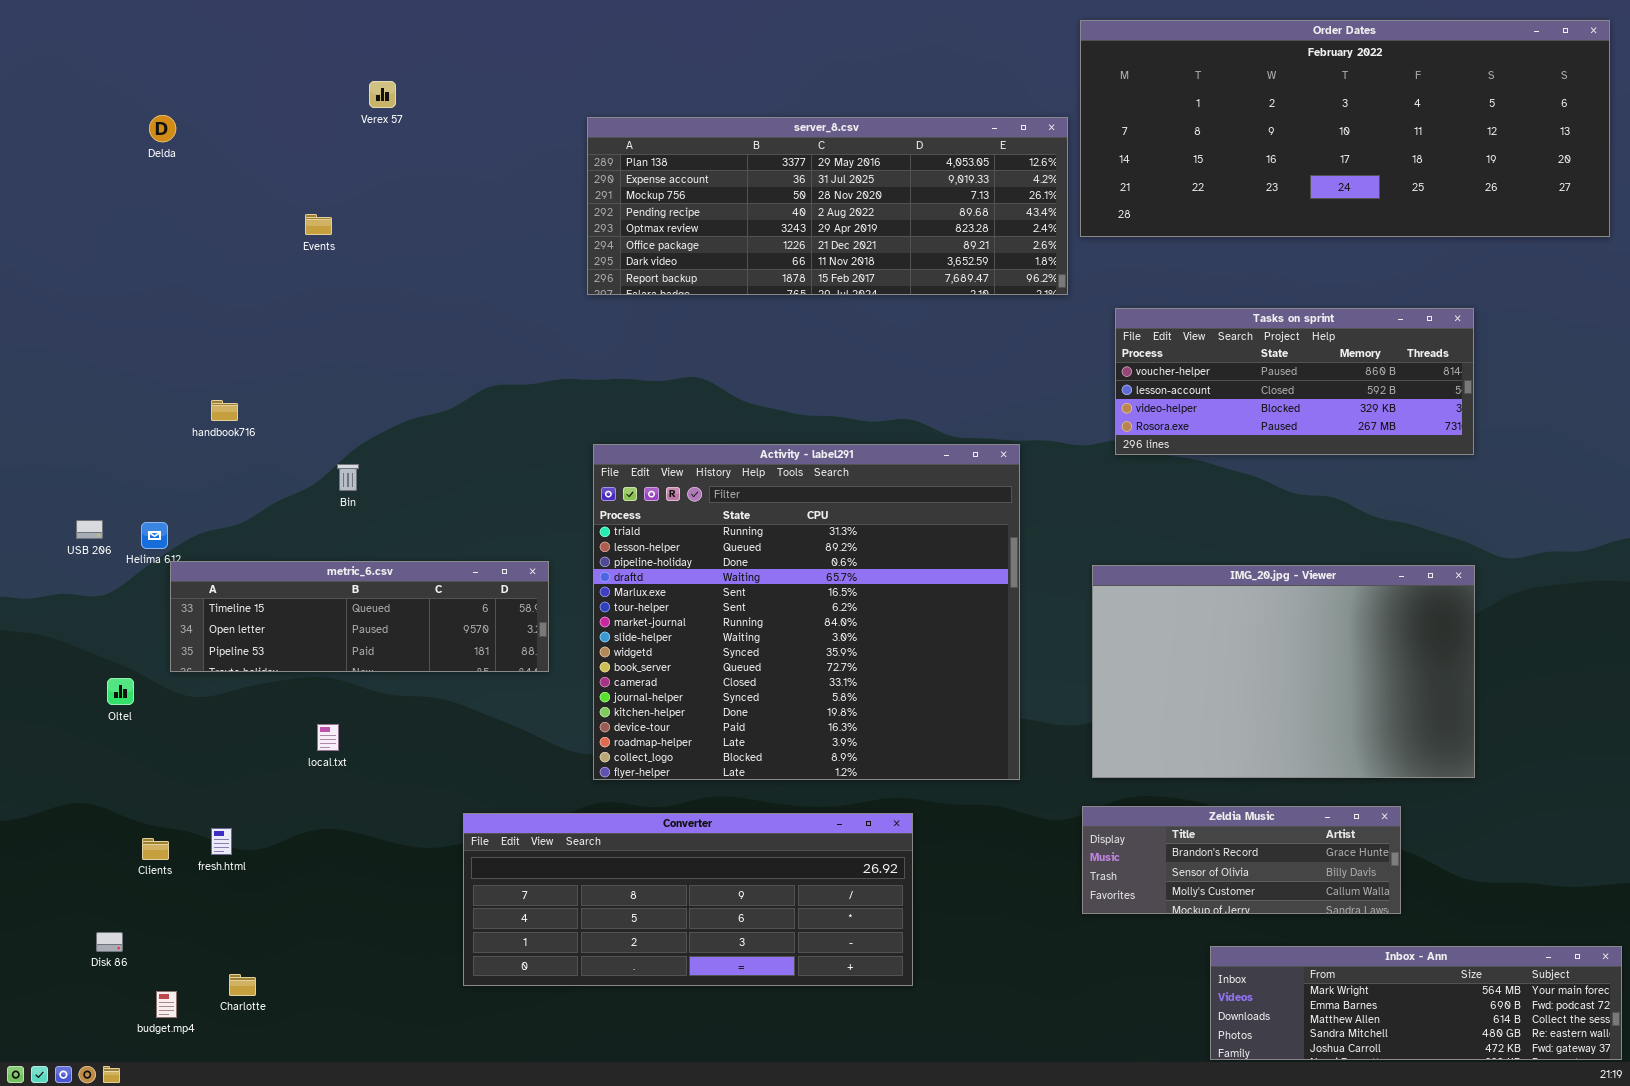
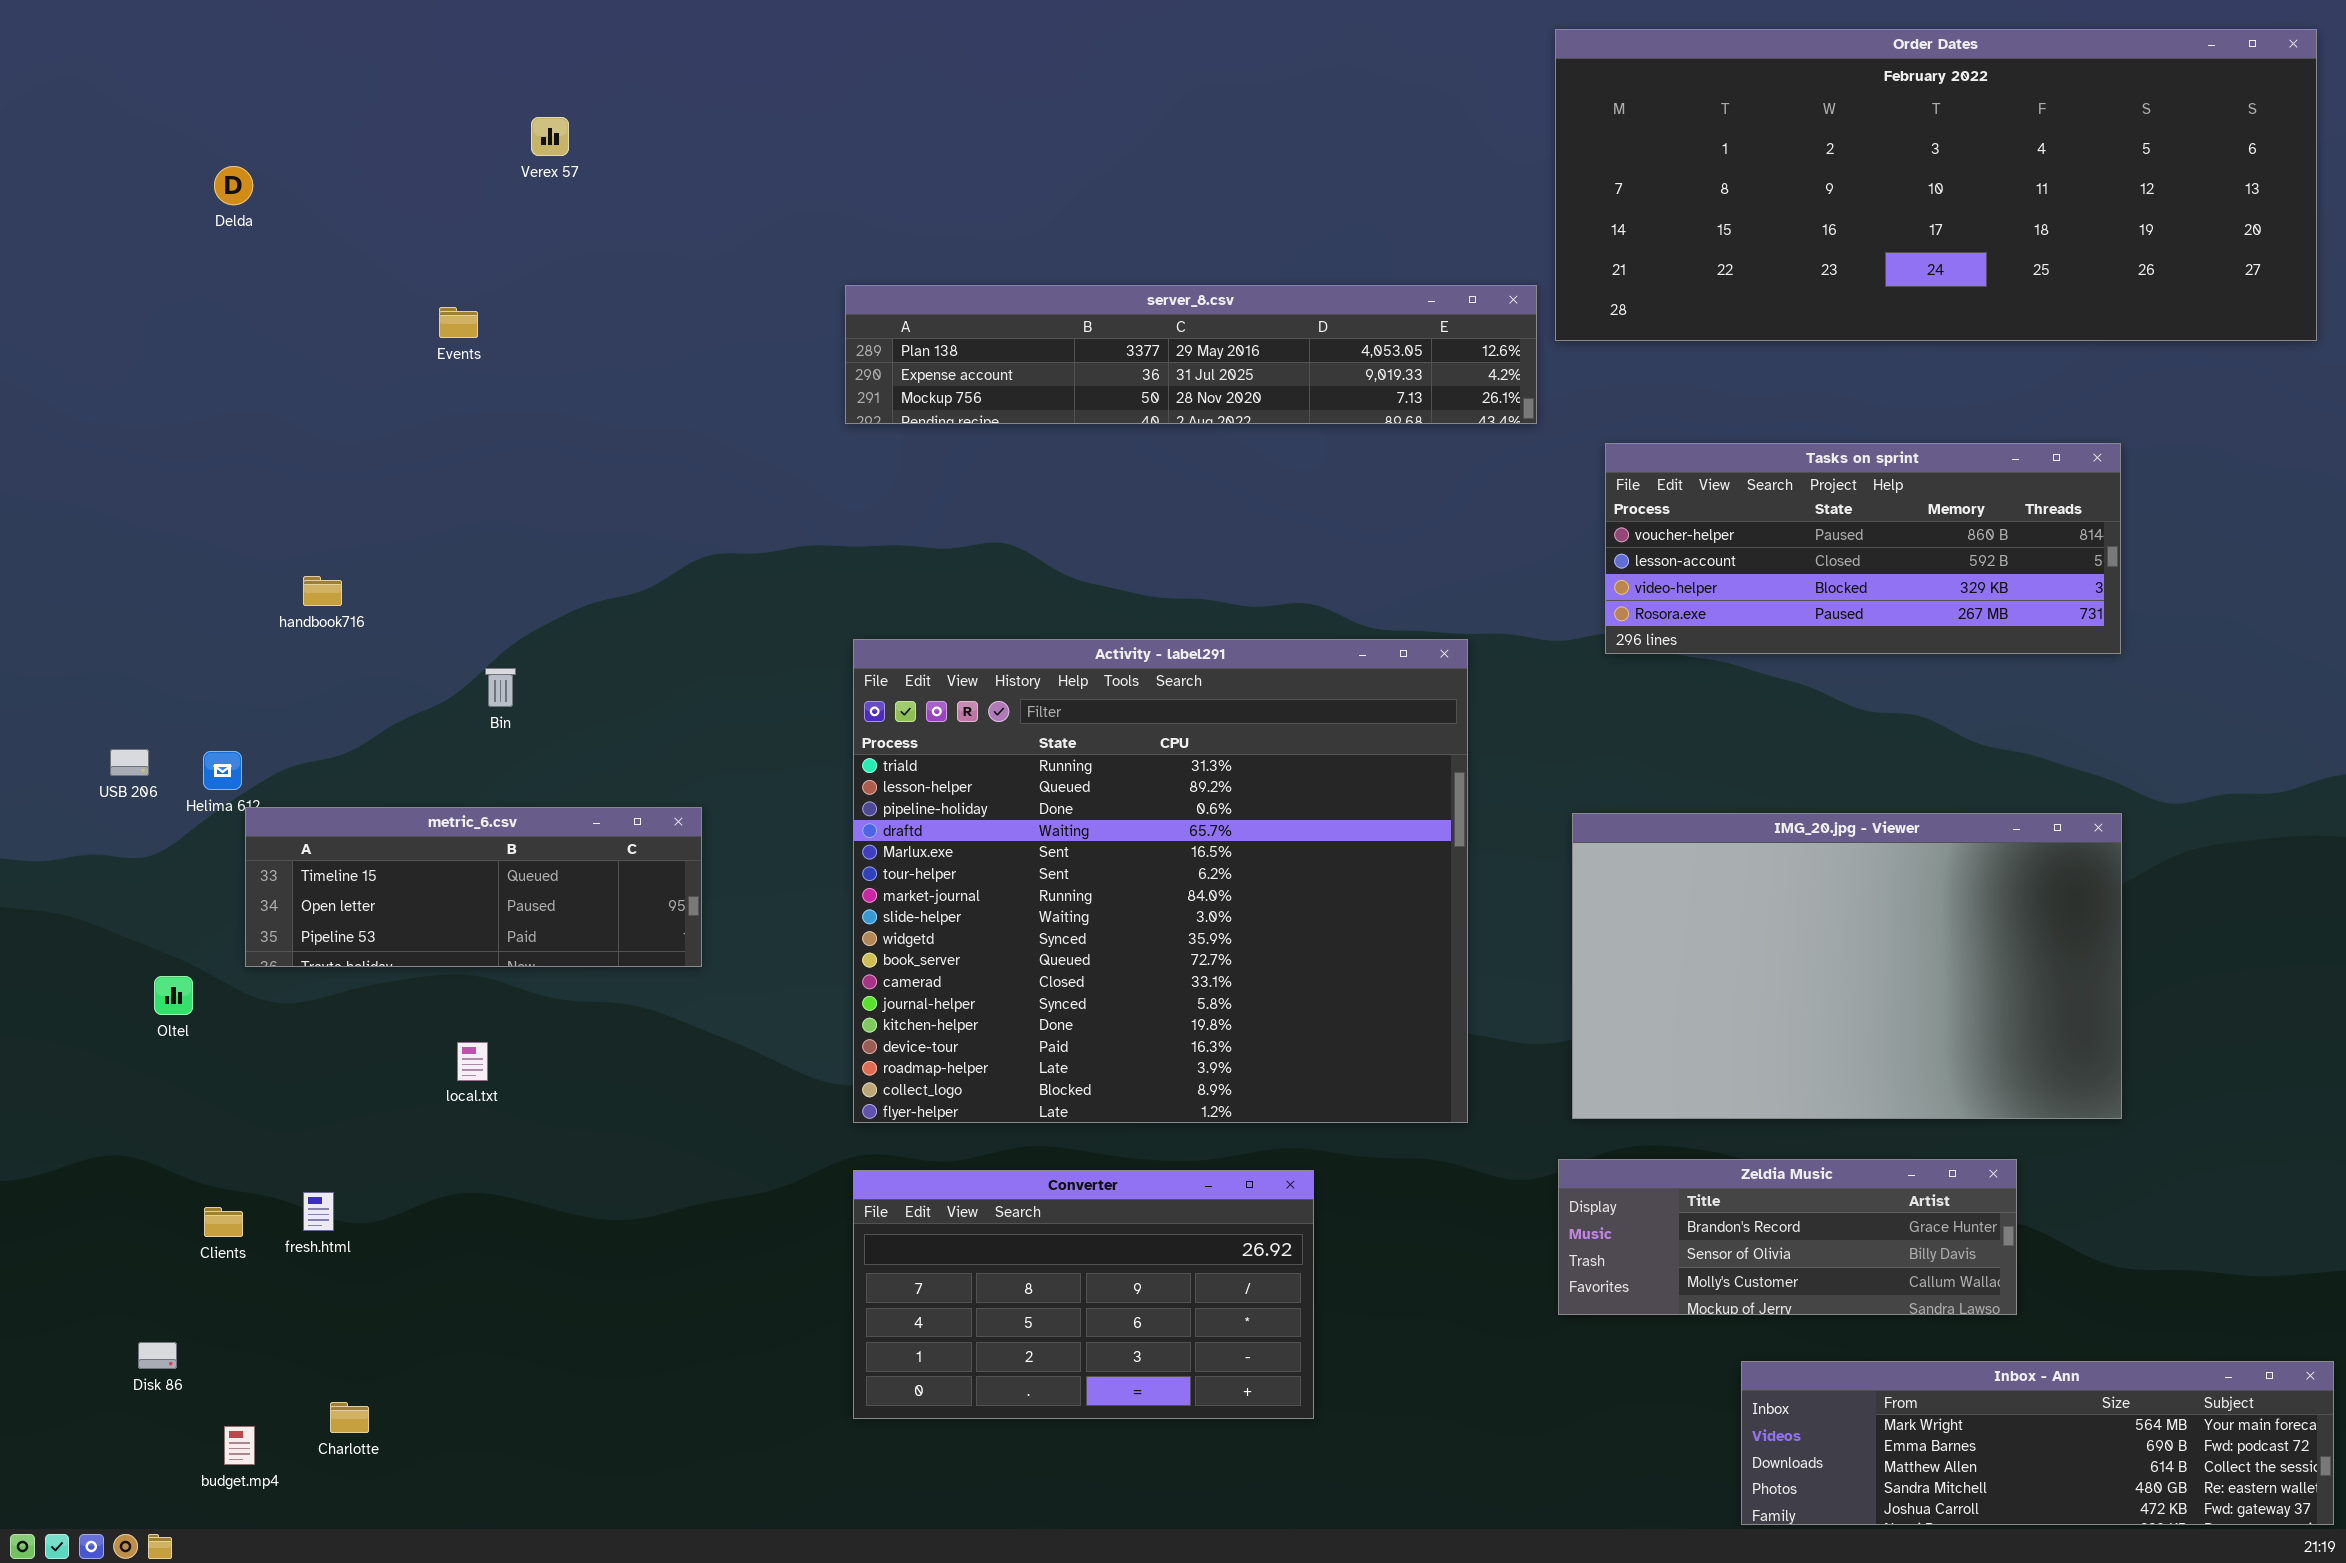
server_8.csv: [587,117,1068,295] -> [845,285,1537,424], resized
metric_6.csv: [170,561,549,672] -> [245,807,702,967], resized
Converter: [463,813,913,986] -> [853,1170,1314,1419], resized

